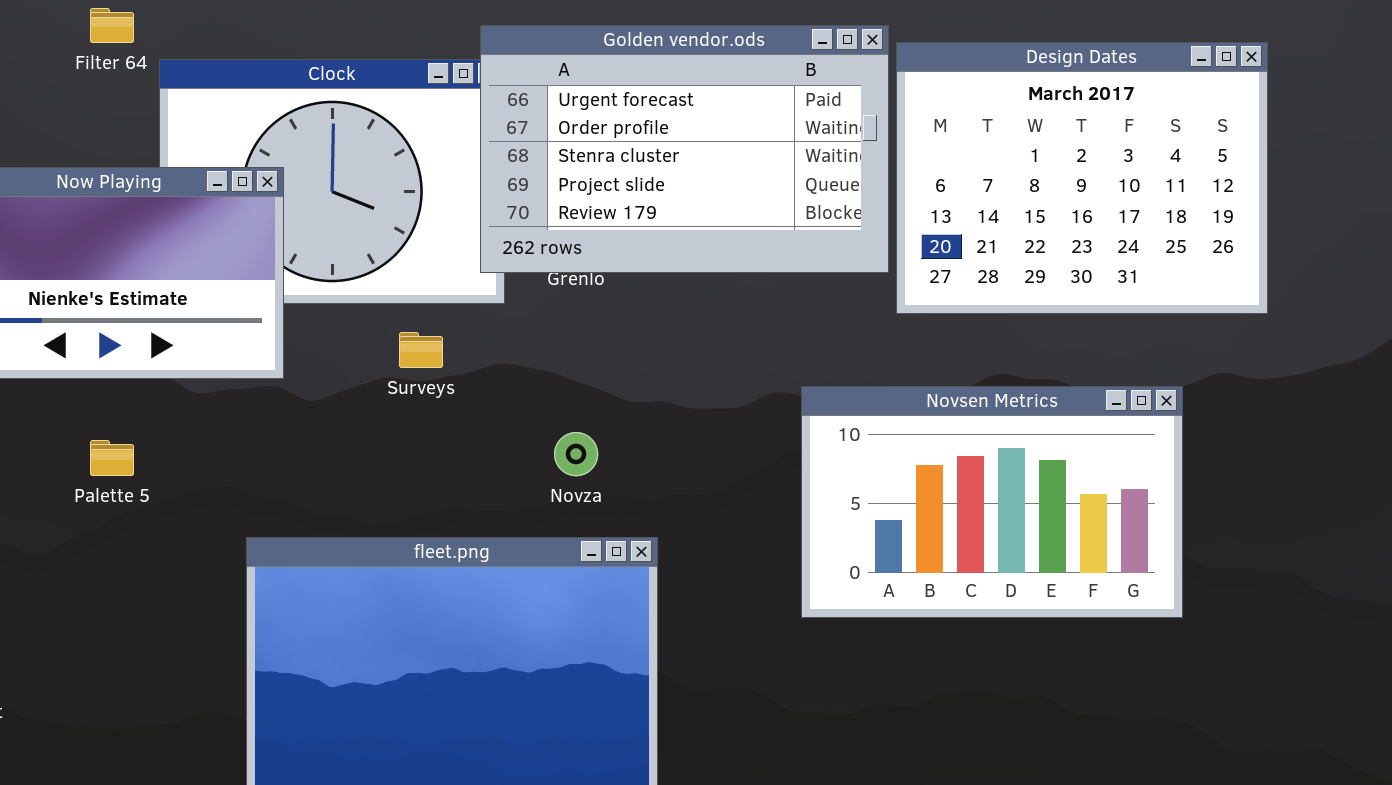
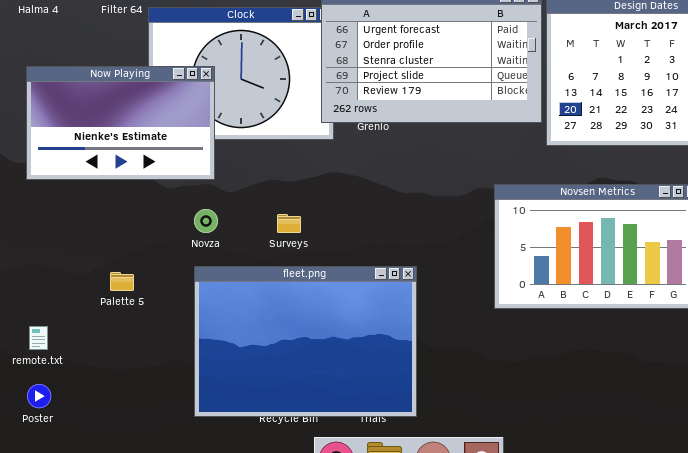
Surveys: [399,332,443,368] -> [277,214,301,233], moved
Novza: [554,432,598,476] -> [194,209,218,233], moved
Palette 5: [90,440,134,476] -> [110,272,134,291], moved

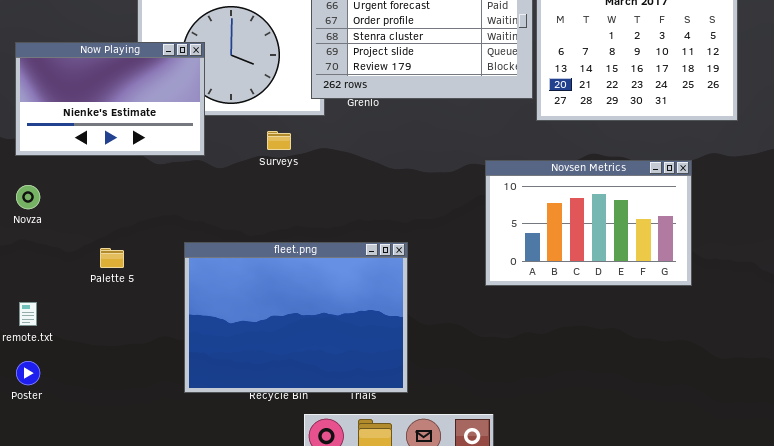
Novza: [194,209,218,233] -> [16,185,40,209], moved
Surveys: [277,214,301,233] -> [267,131,291,150], moved

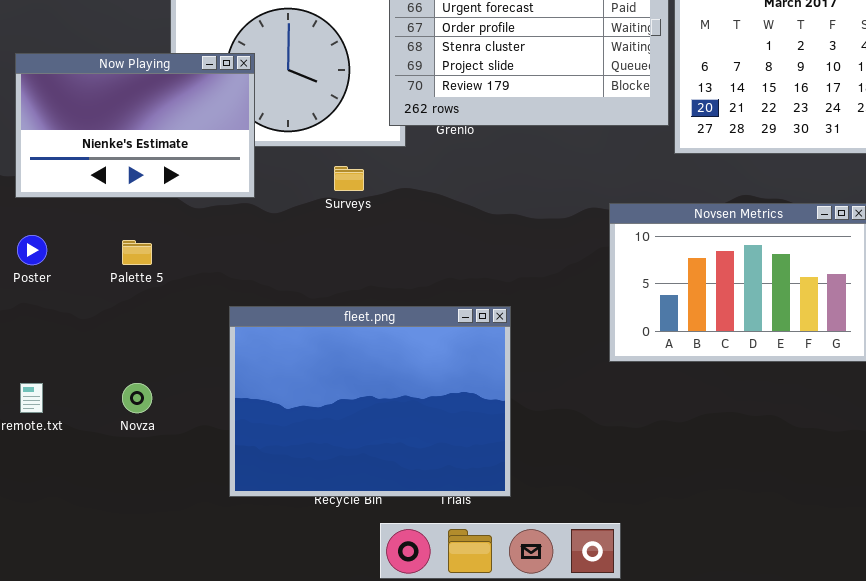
Novza: [16,185,40,209] -> [122,383,152,413], moved
Palette 5: [100,248,124,268] -> [122,240,152,265], moved
Poster: [16,361,40,385] -> [17,235,47,265], moved

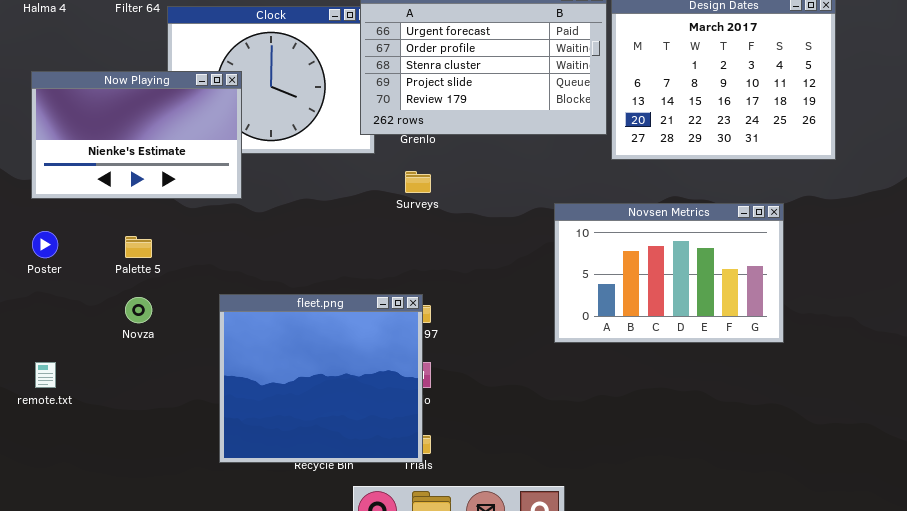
Surveys: [334,166,364,191] -> [405,171,431,193], moved
fleet.png: [229,306,511,497] -> [219,294,423,463], resized
Novza: [122,383,152,413] -> [125,297,152,323], moved

